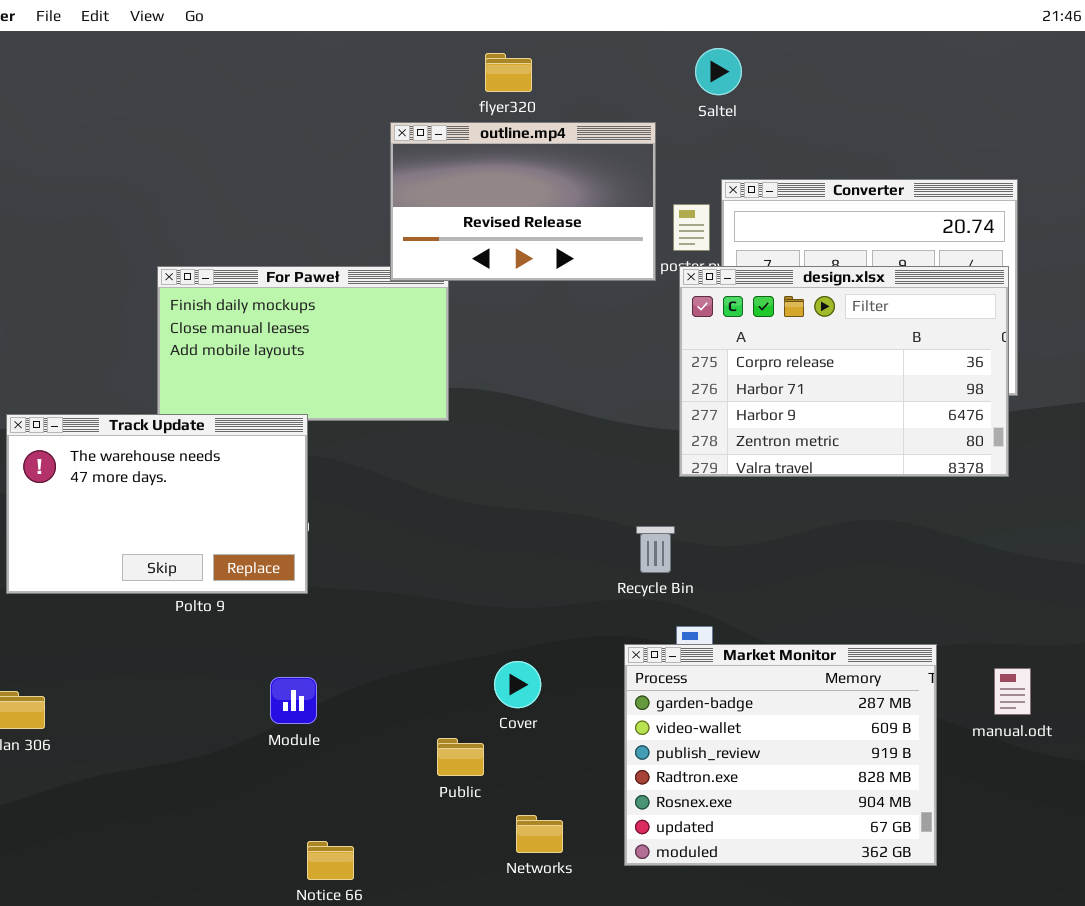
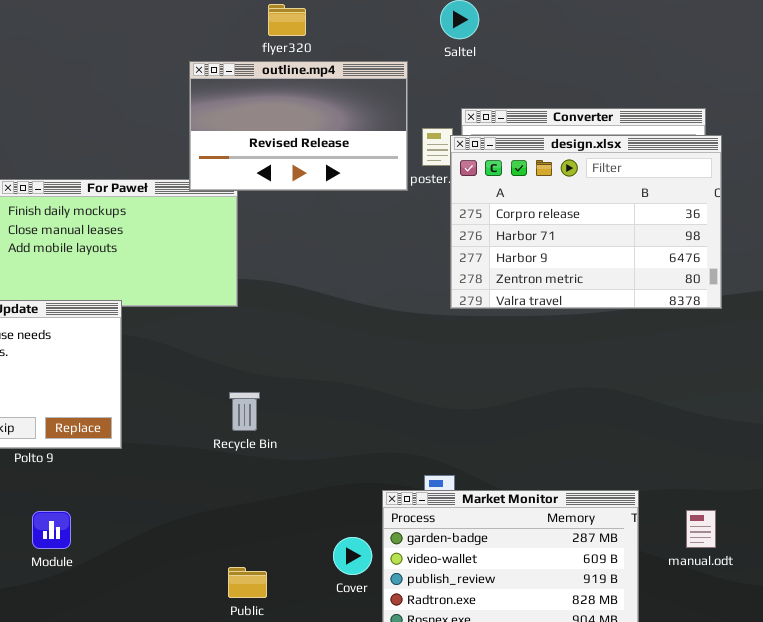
design.xlsx: [679,266,1009,477] -> [450,135,722,309], moved
Recycle Bin: [636,526,675,573] -> [229,392,260,431], moved
Cover: [494,661,541,708] -> [333,537,372,575], moved
Module: [270,677,317,724] -> [32,511,71,549], moved

